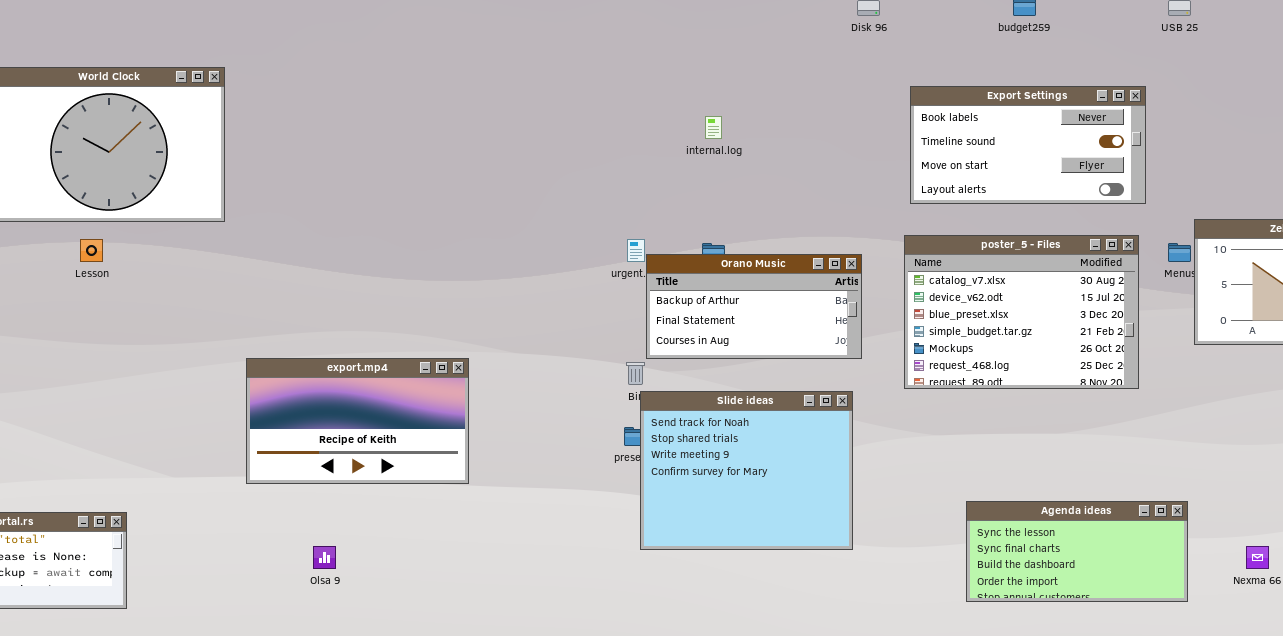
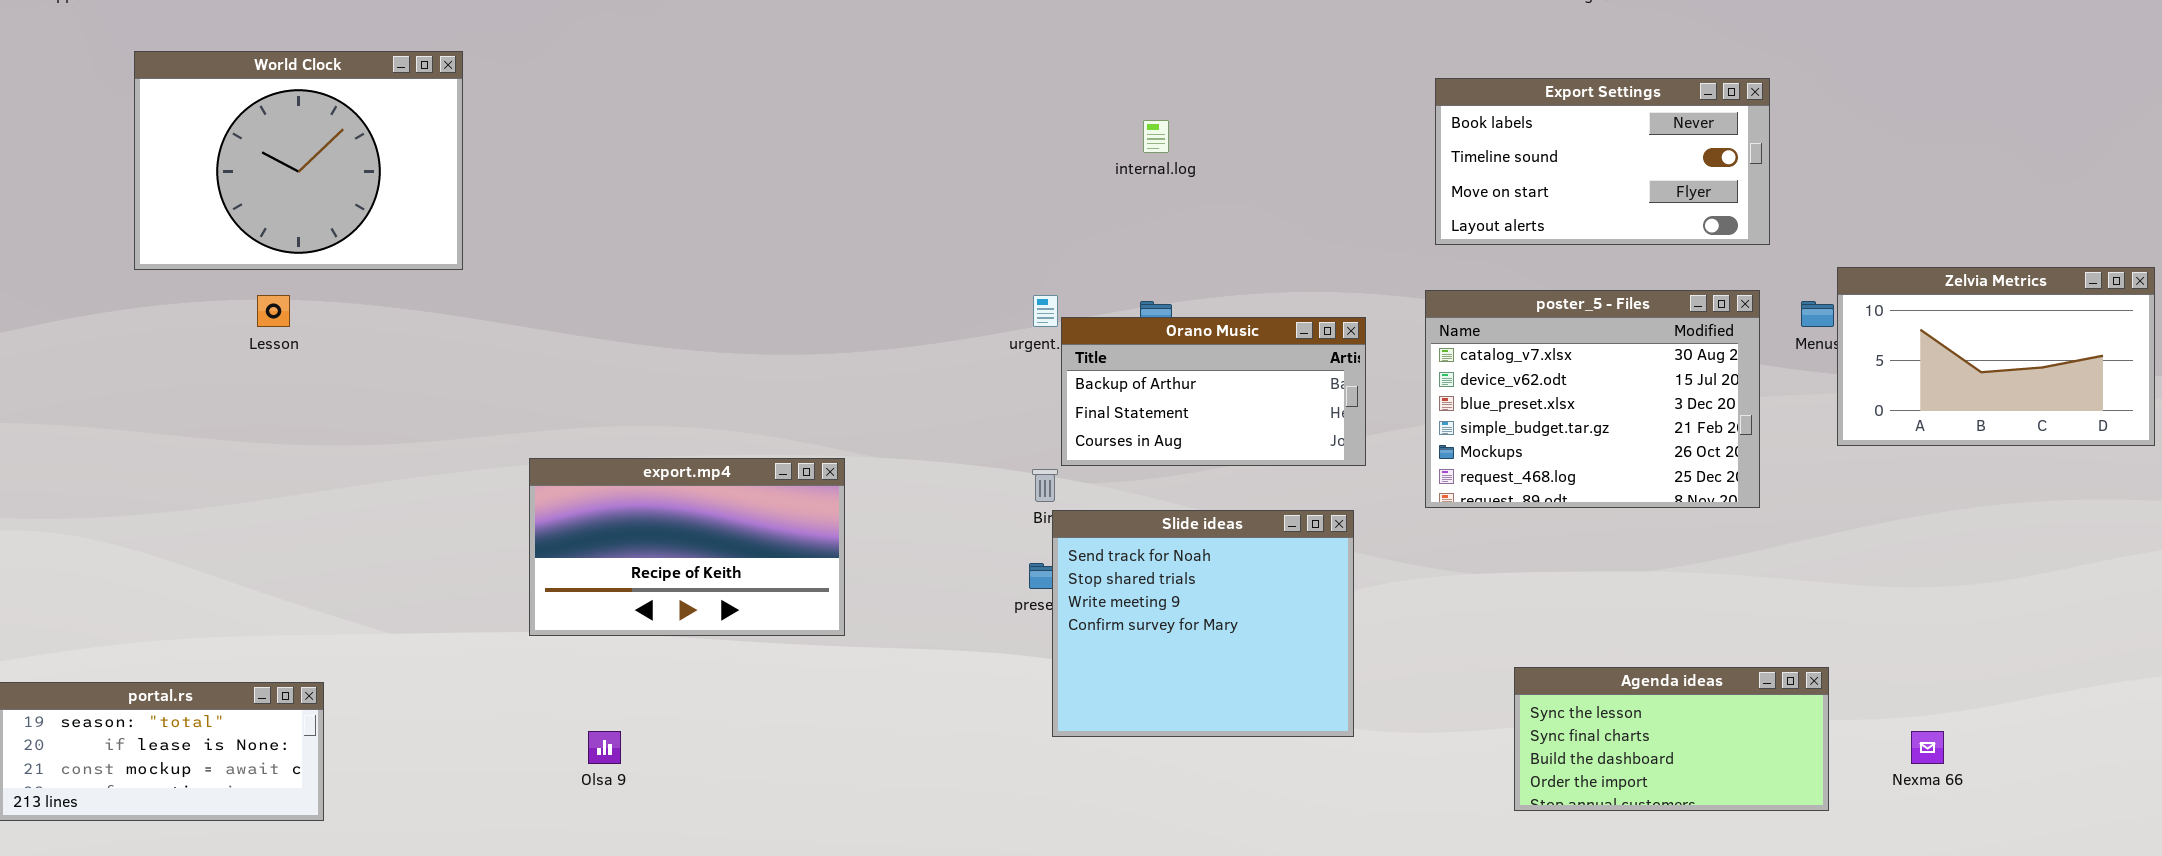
export.mp4: [246,358,469,484] -> [529,458,845,636], moved

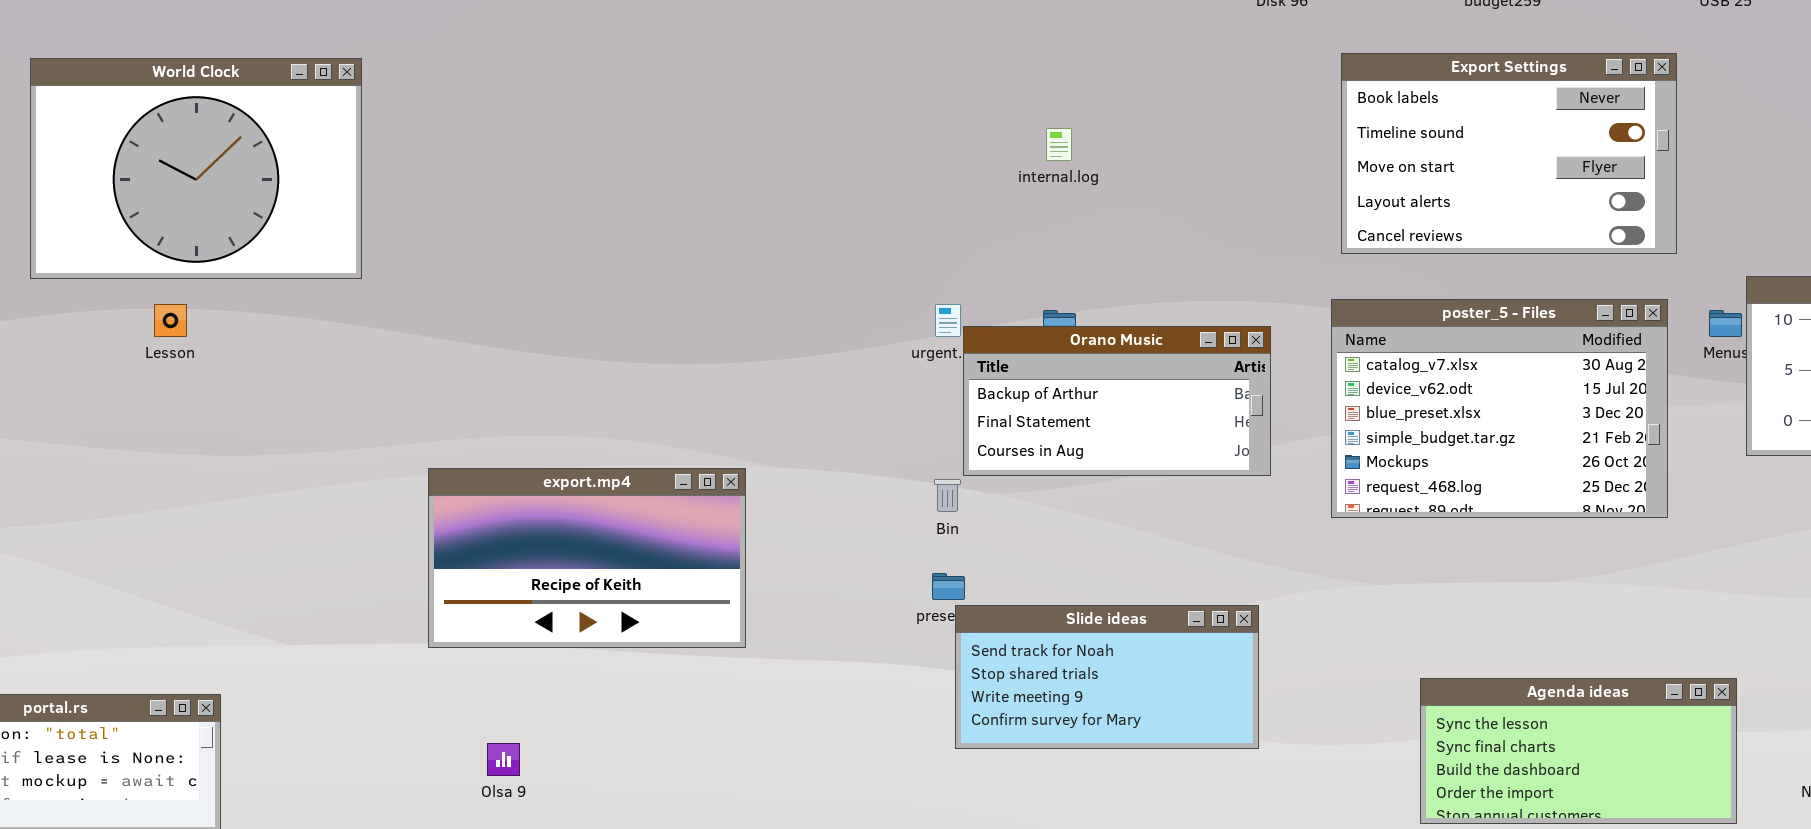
Export Settings: [1435,78,1770,245] -> [1341,53,1677,254], resized
Slide ideas: [1052,510,1354,737] -> [955,605,1259,749], resized

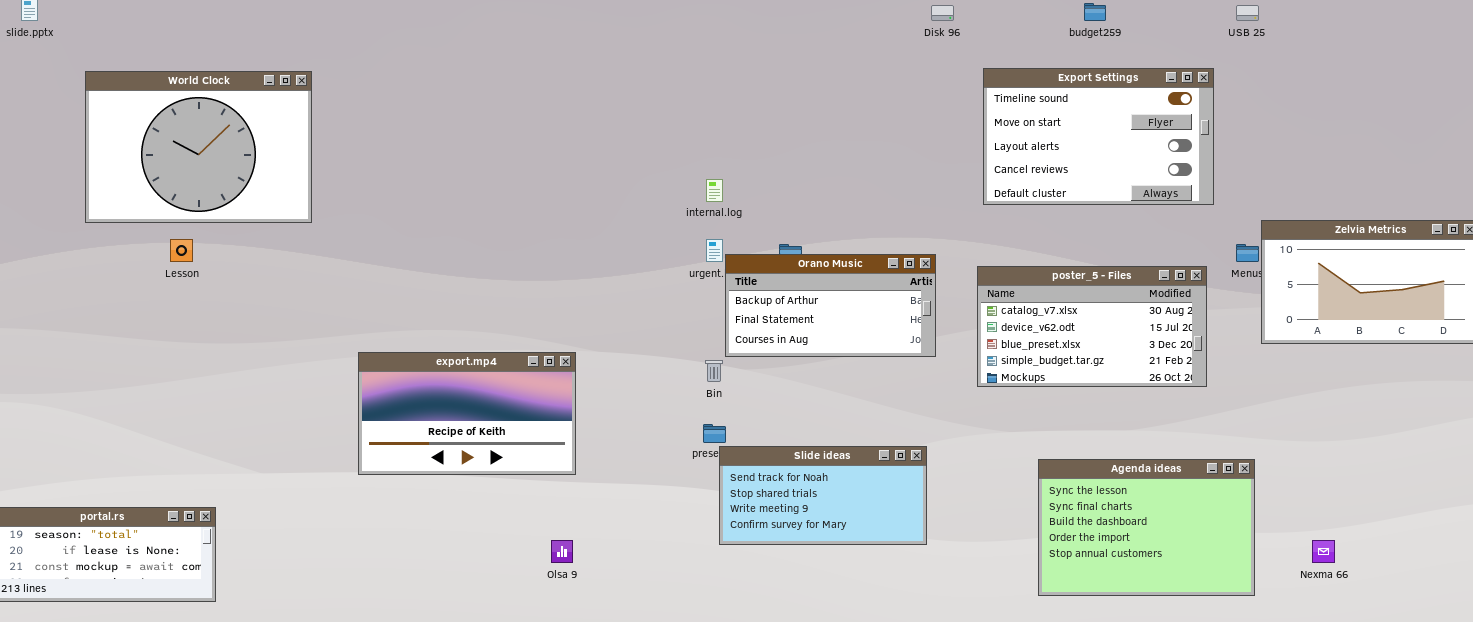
Export Settings: [1341,53,1677,254] -> [983,68,1214,205], scrolled down 1 row
internal.log: [1046,128,1072,161] -> [706,179,723,202], moved
poster_5 - Files: [1331,299,1668,518] -> [977,266,1207,387], resized
Agenda ideas: [1420,678,1737,824] -> [1038,459,1255,596], resized
Olsa 9: [487,743,520,776] -> [551,540,573,563], moved

